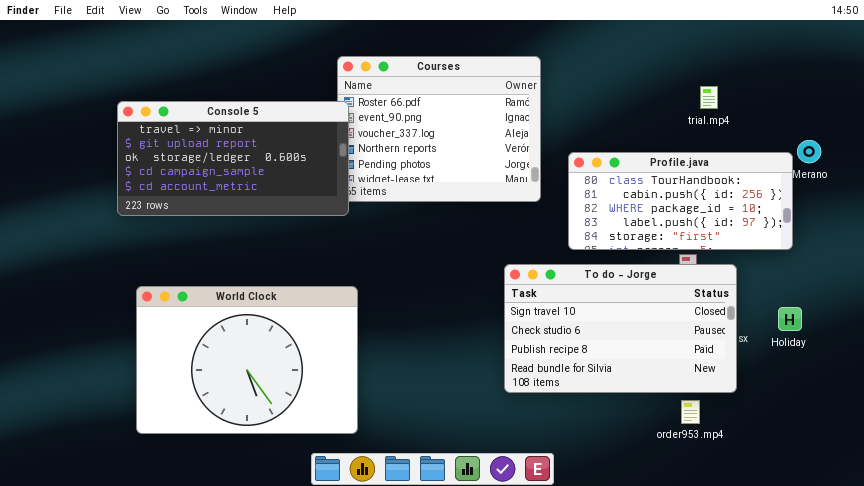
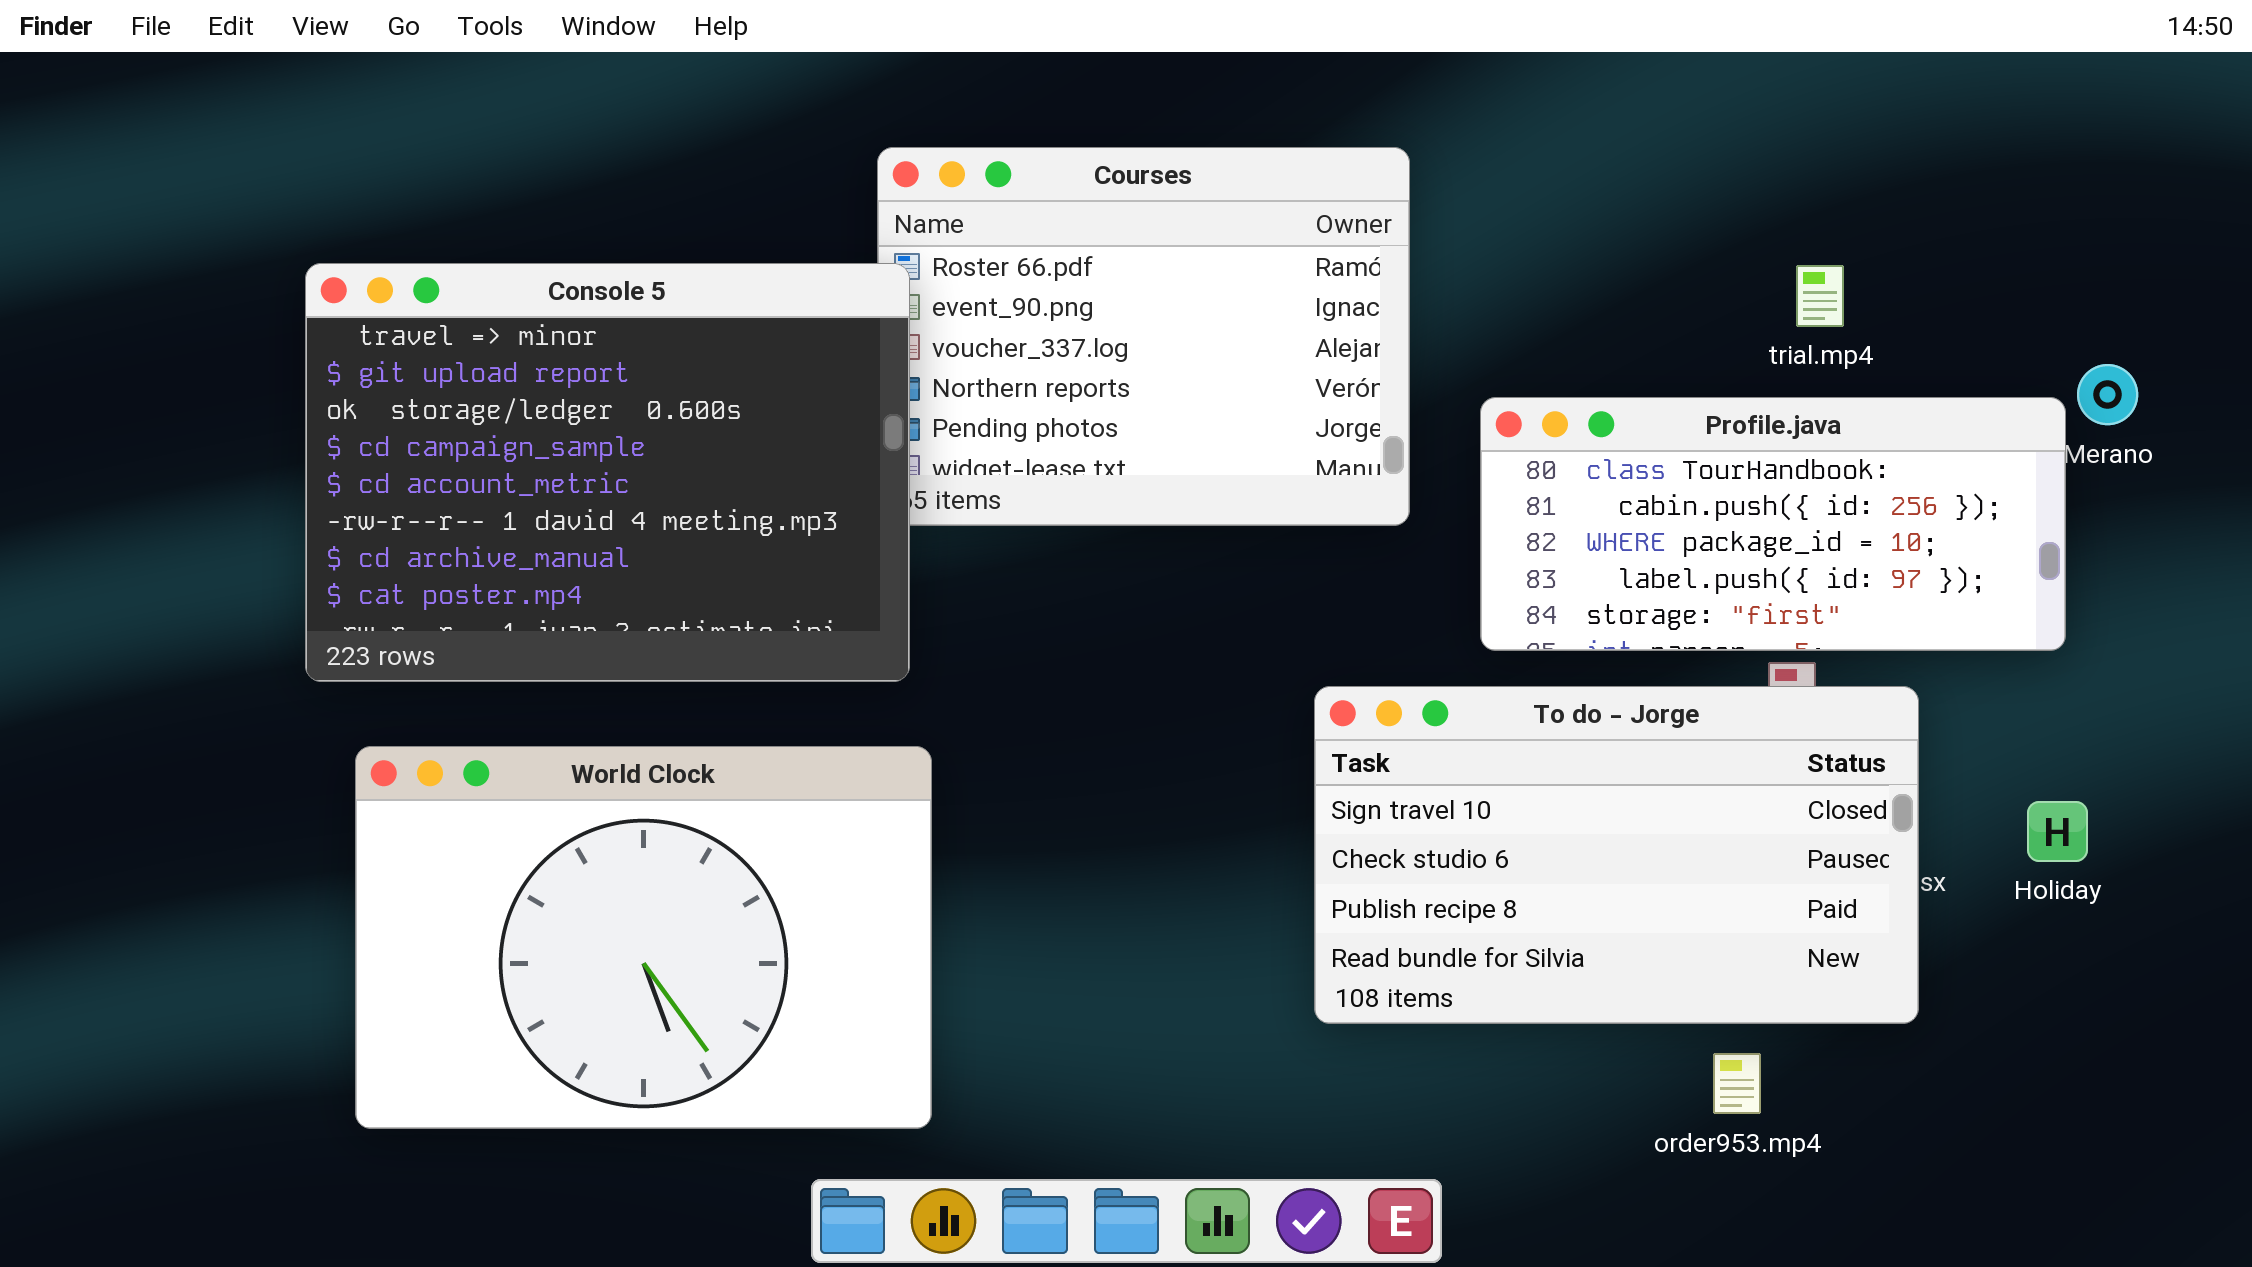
trial.mp4: [700,86,718,109] -> [1796,265,1844,327], moved
Console 5: [117,101,349,216] -> [305,263,910,682], resized
order953.mp4: [681,400,700,424] -> [1713,1053,1761,1114], moved

